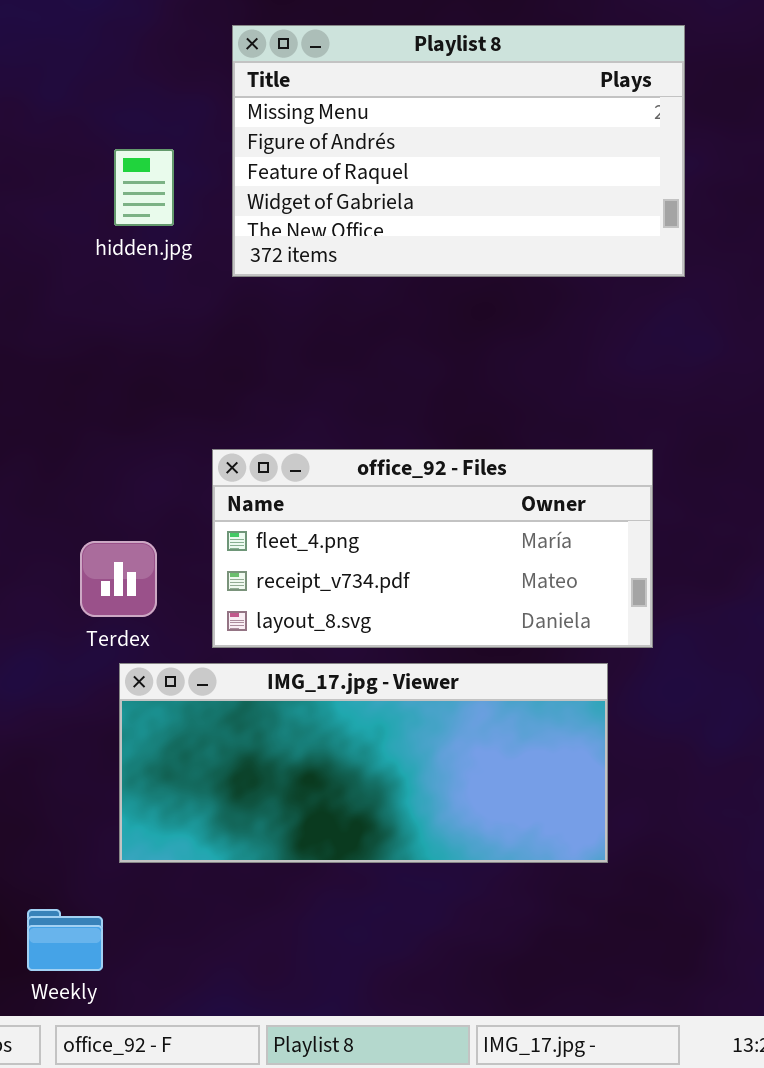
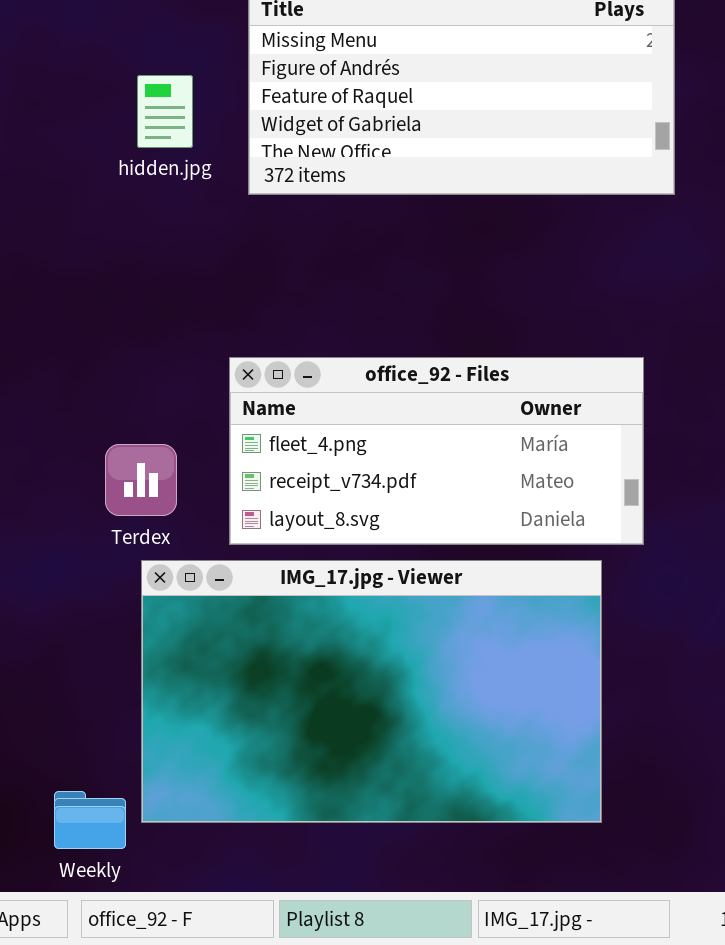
IMG_17.jpg - Viewer: [119,663,608,863] -> [141,560,602,823], resized

